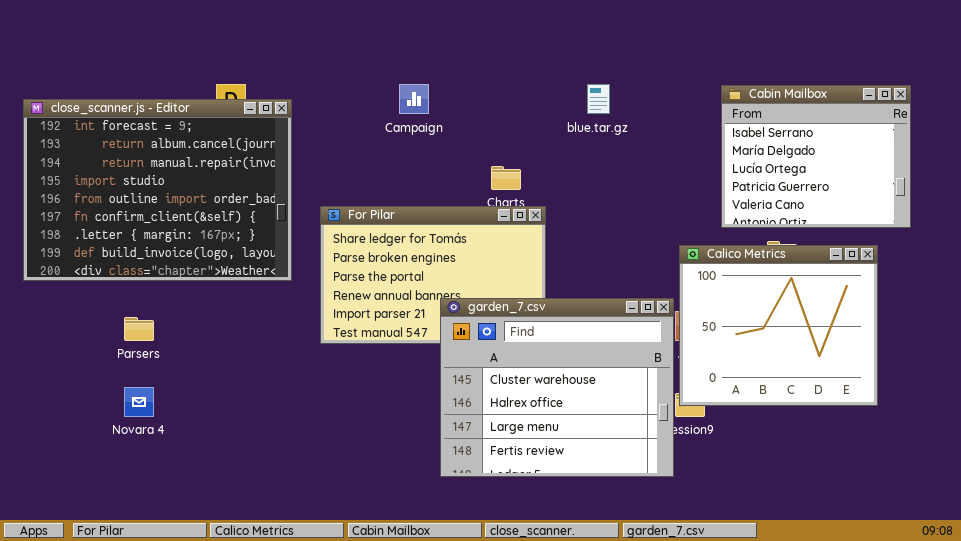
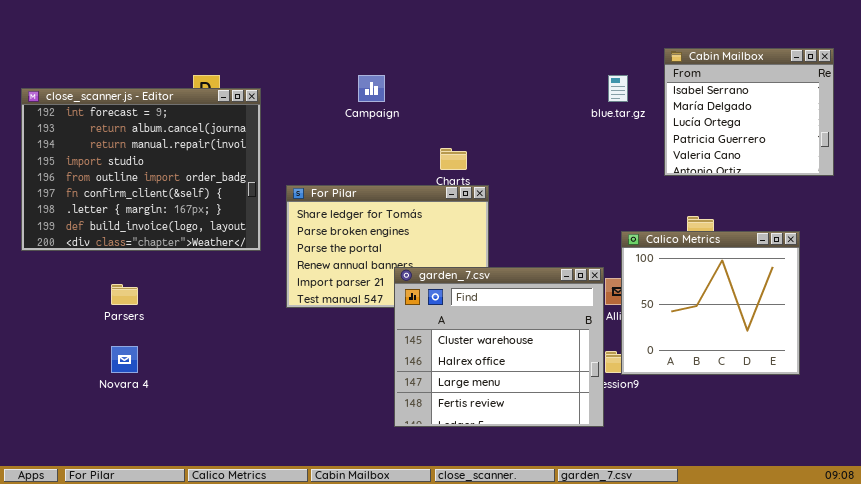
blue.tar.gz: [587,84,610,114] -> [608,75,628,102], moved
Cabin Mailbox: [721,85,911,228] -> [664,48,834,176], moved
Calico Metrics: [679,245,878,406] -> [621,231,800,375], moved

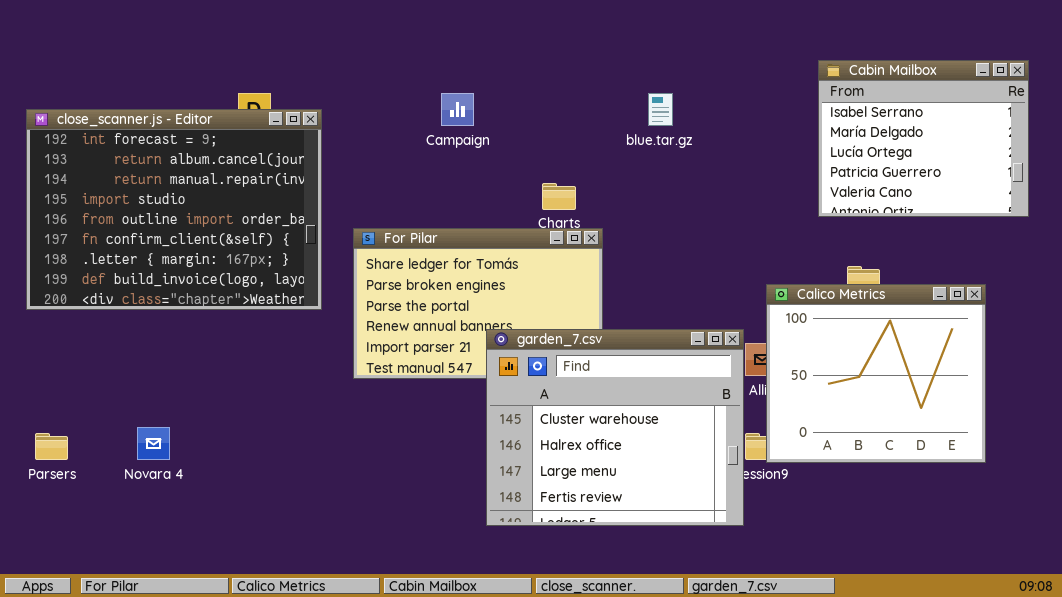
blue.tar.gz: [608,75,628,102] -> [648,93,673,126], moved
Parsers: [111,284,138,305] -> [35,433,68,460], moved

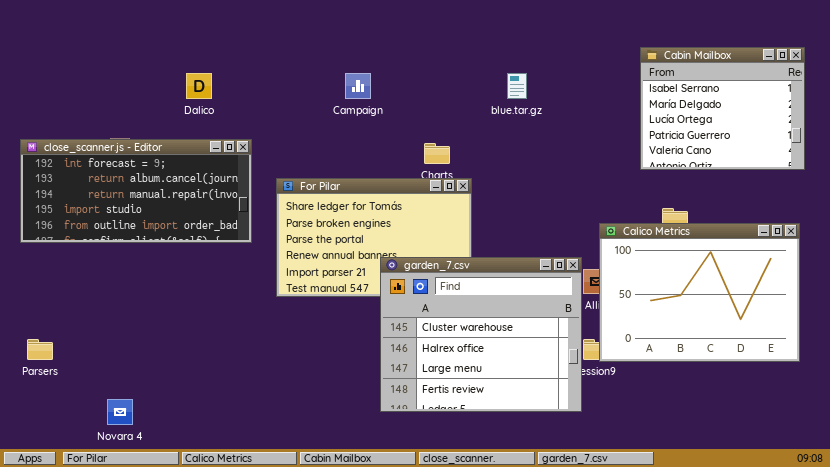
close_scanner.js - Editor: [26,109,322,310] -> [20,139,252,243], resized
Calico Metrics: [766,284,986,463] -> [599,223,800,362], resized
Novara 4: [137,427,170,460] -> [107,399,133,425], moved

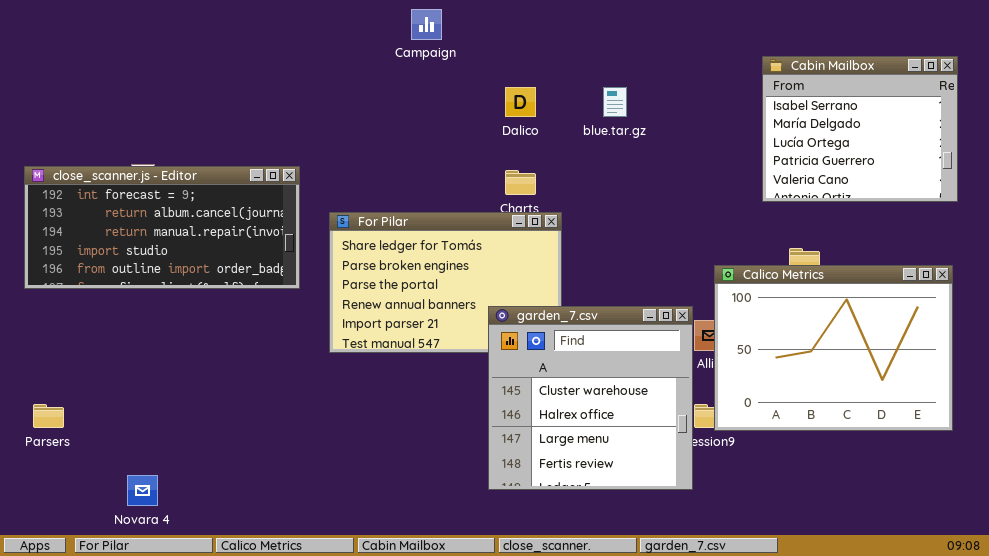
Dalico: [186,73,212,99] -> [505,87,536,117], moved
Campaign: [345,73,371,99] -> [411,9,442,40], moved
garden_7.csv: [380,257,582,412] -> [488,306,693,490], resized

